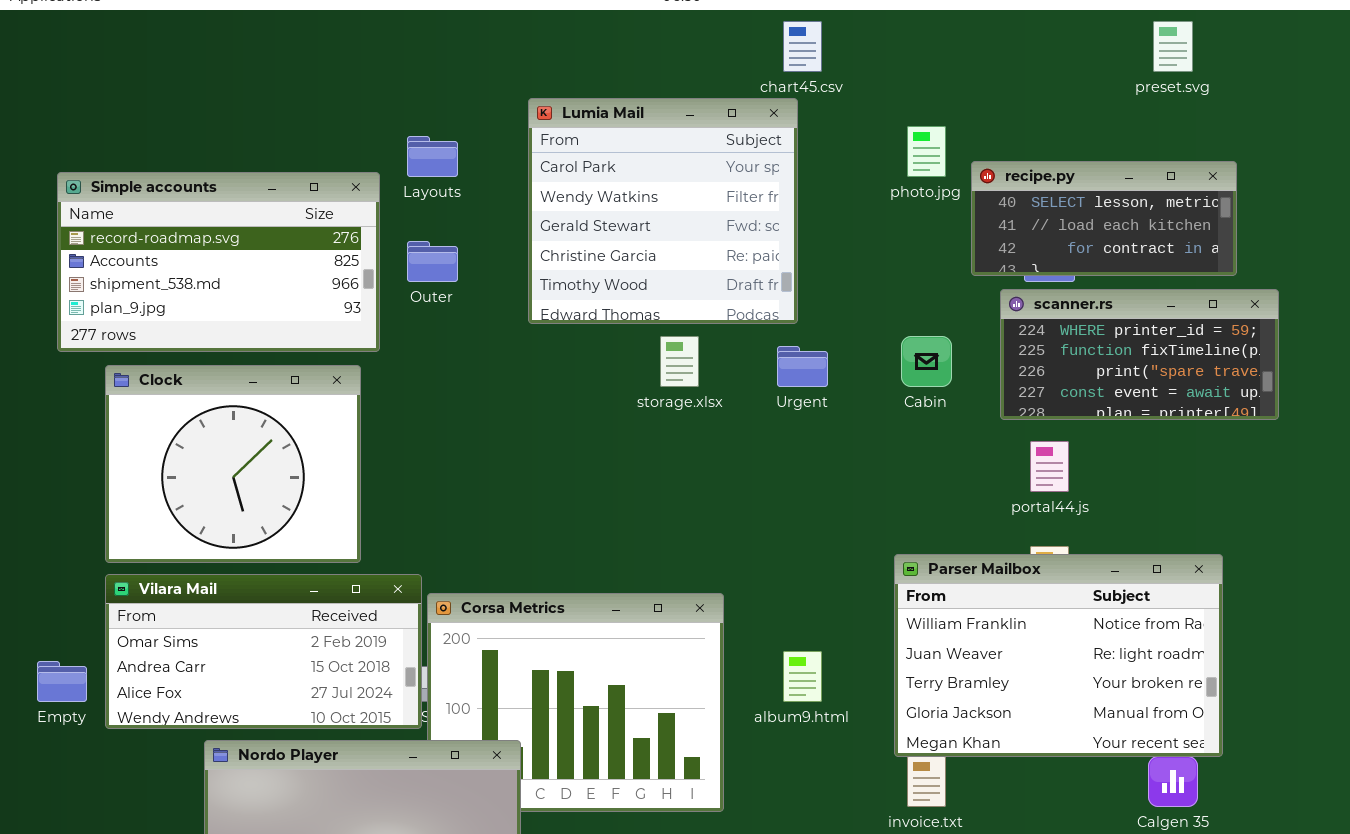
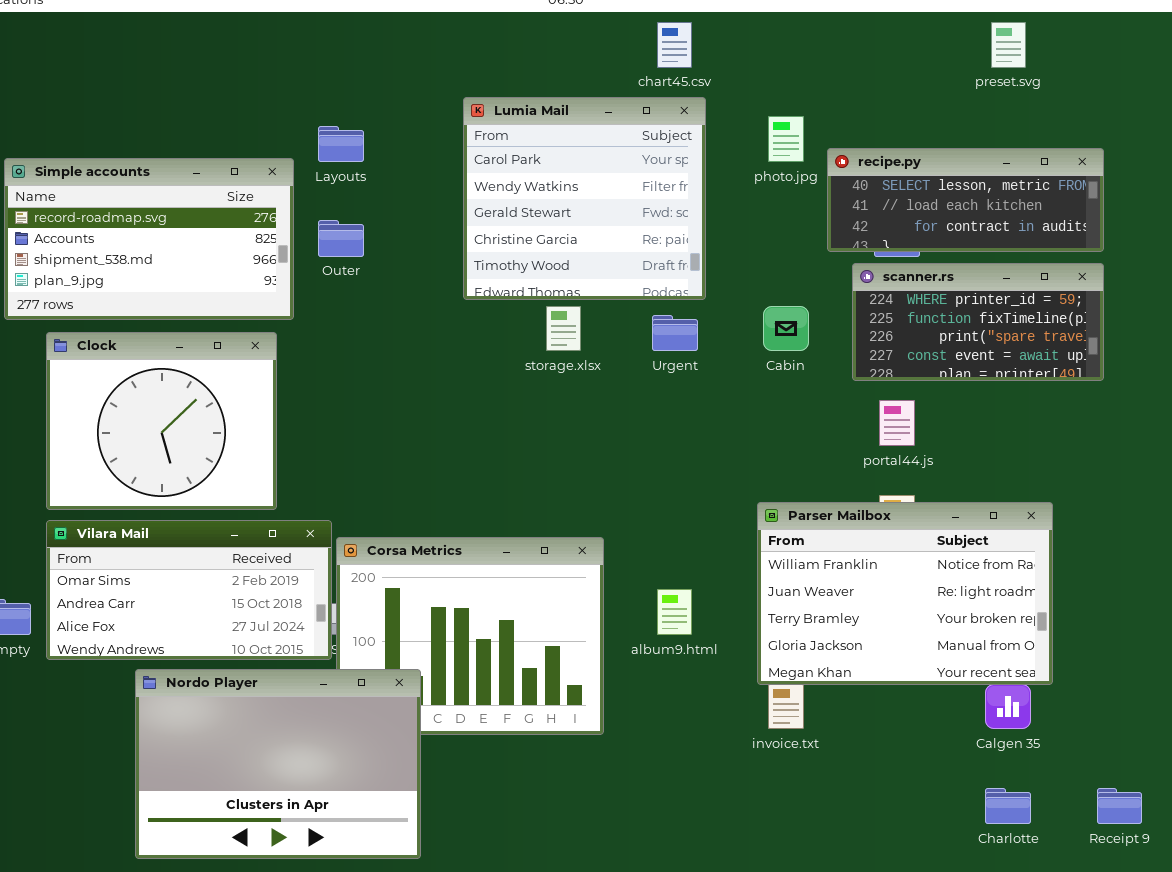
Lumia Mail: [528,98,798,324] -> [463,97,706,300], moved
recipe.py: [971,161,1237,276] -> [827,148,1104,252], resized

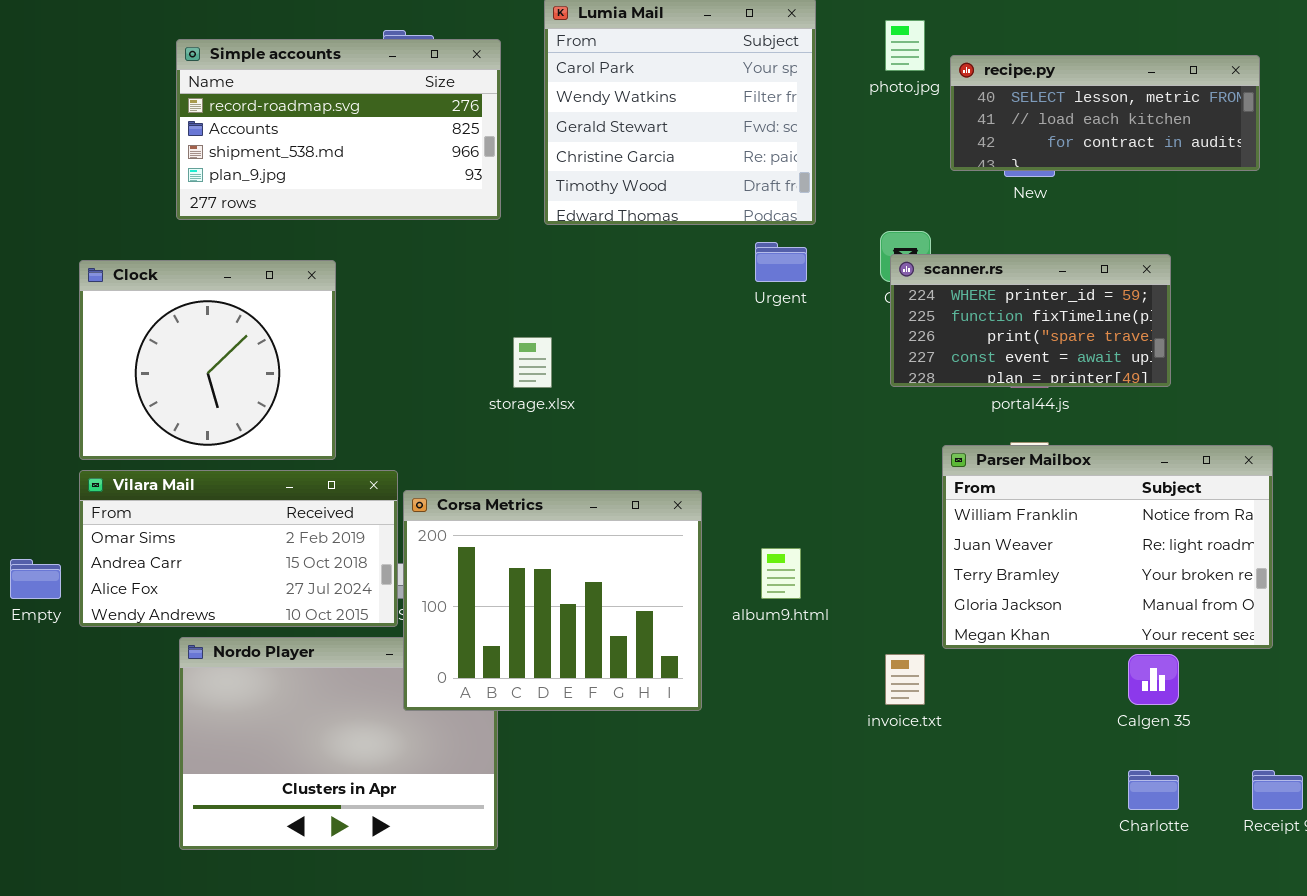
Simple accounts: [4,158,294,320] -> [176,39,501,220], moved
scanner.rs: [852,263,1104,381] -> [890,254,1171,387], moved
storage.xlsx: [546,306,581,351] -> [513,337,552,388], moved
Parser Mailbox: [757,502,1053,685] -> [942,445,1273,649], moved
Corsa Metrics: [336,537,604,735] -> [403,490,702,711], raised

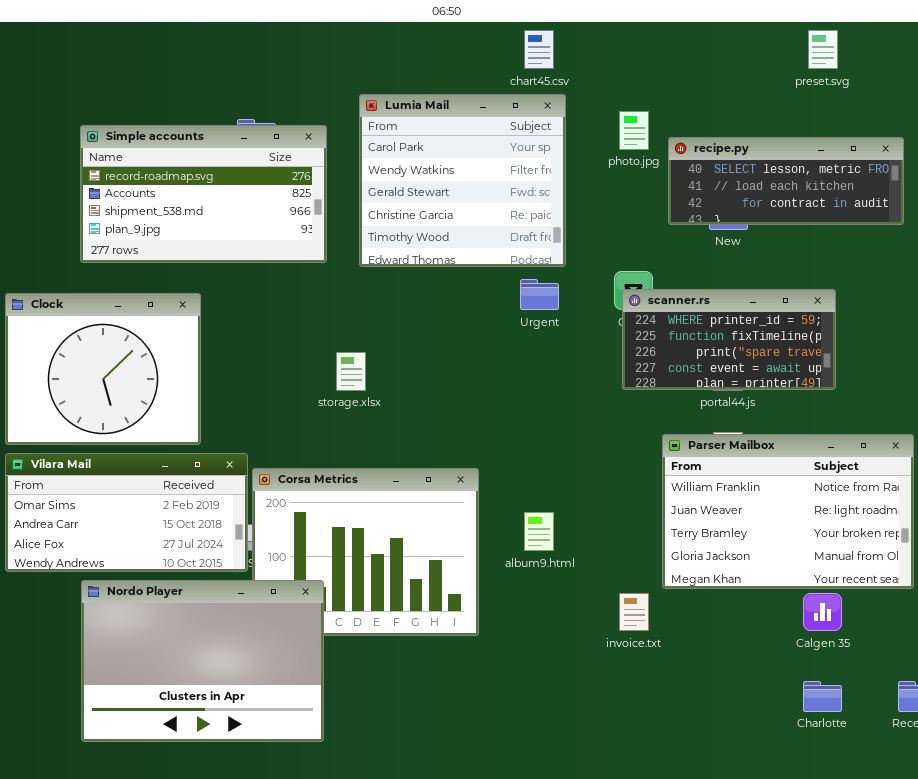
Nordo Player: [179,637,498,850] -> [81,580,324,742], raised

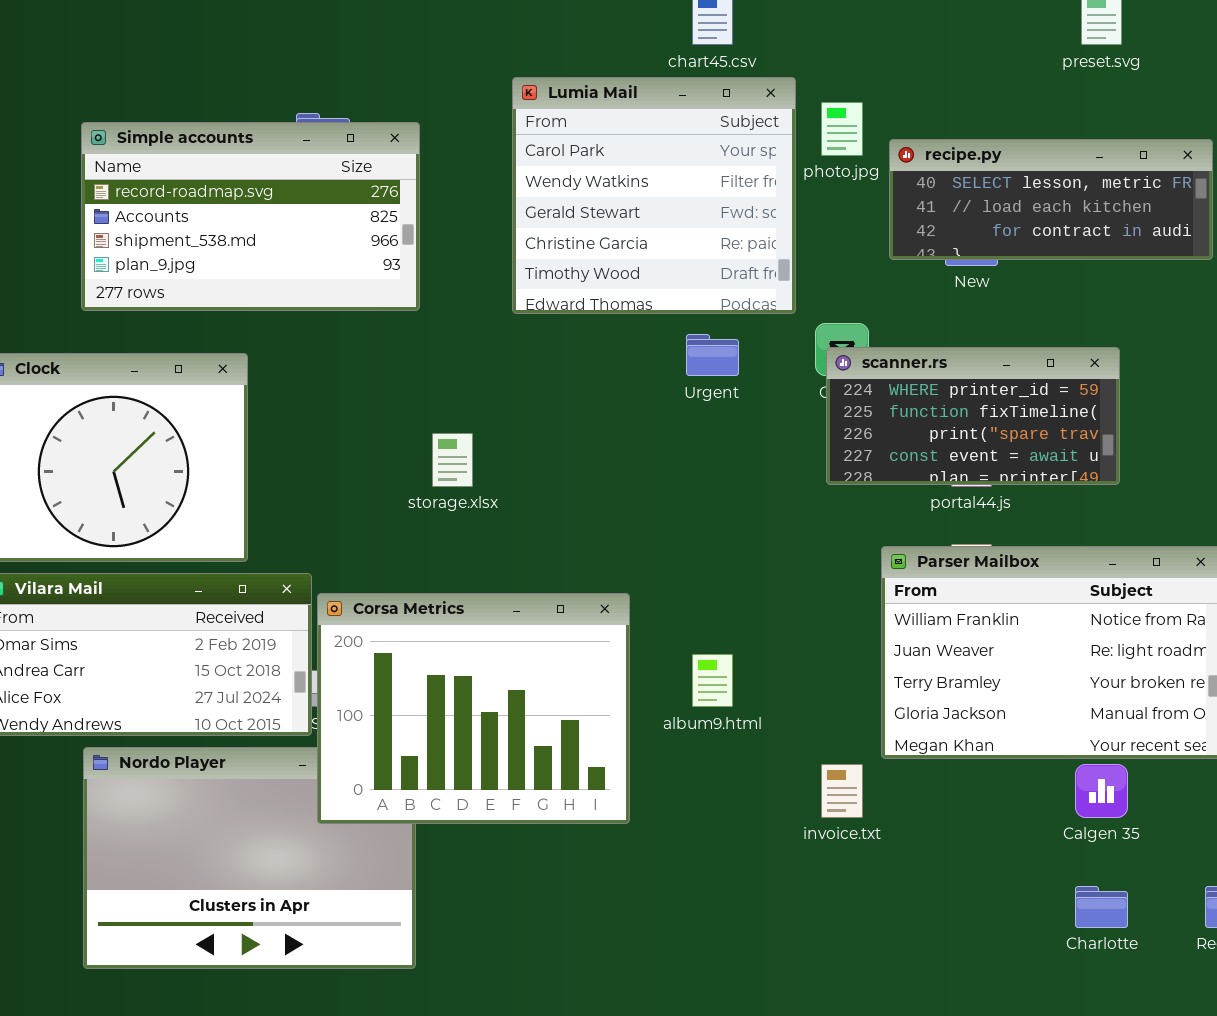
Lumia Mail: [359,94,566,267] -> [512,77,796,314], moved
Corsa Metrics: [252,468,479,636] -> [317,593,630,824], raised

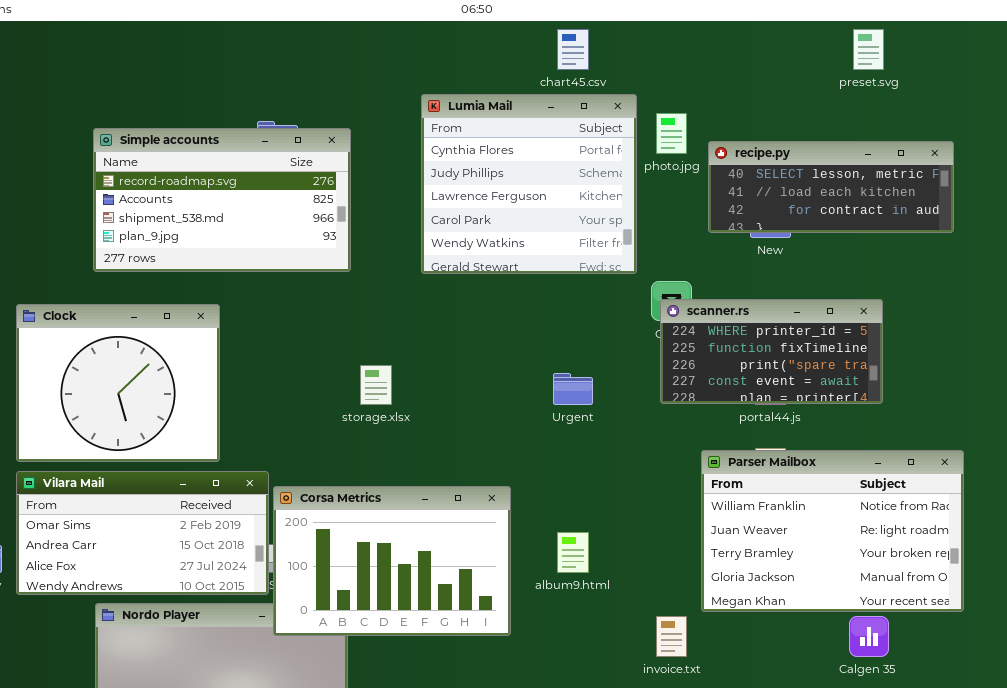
Lumia Mail: [512,77,796,314] -> [421,94,637,274], scrolled up 3 rows
Urgent: [686,334,739,376] -> [553,373,593,405], moved
Corsa Metrics: [317,593,630,824] -> [273,486,511,636], resized

